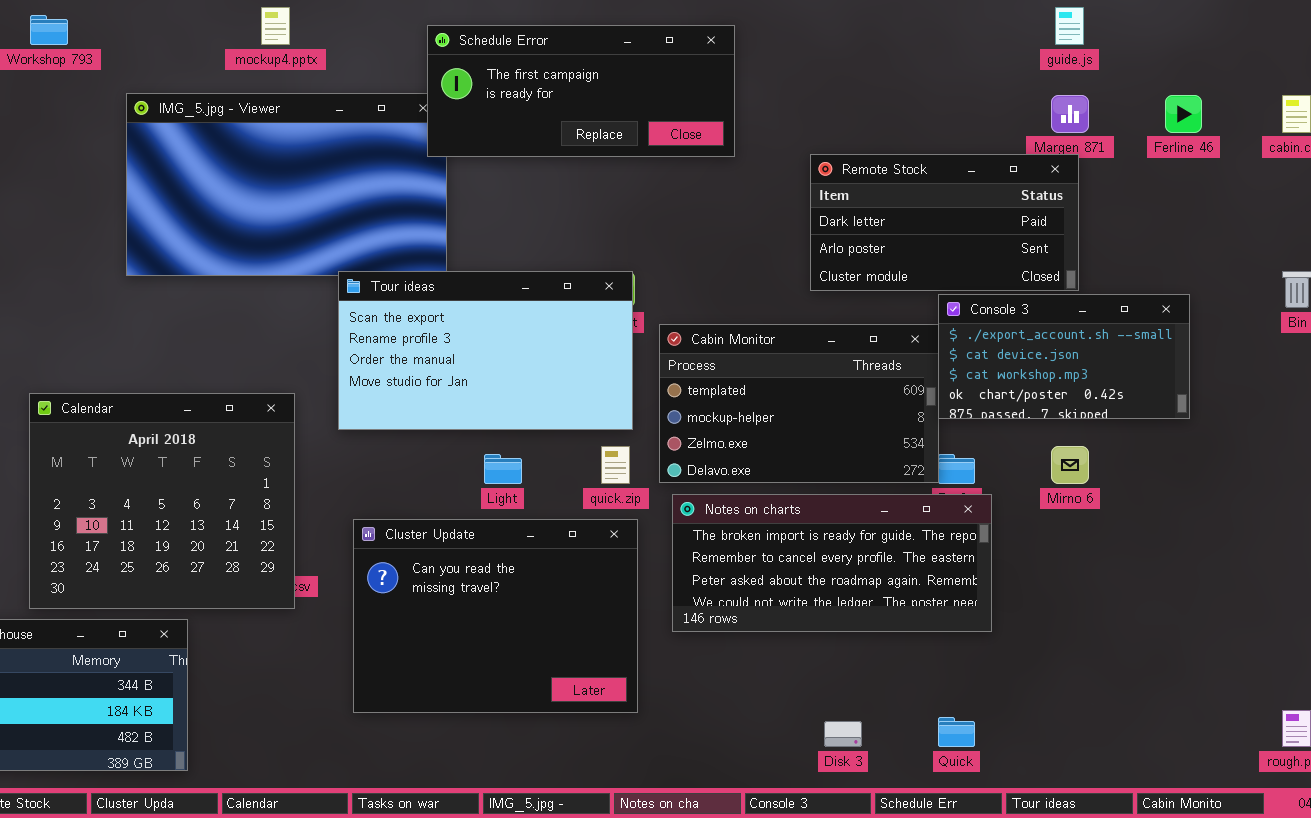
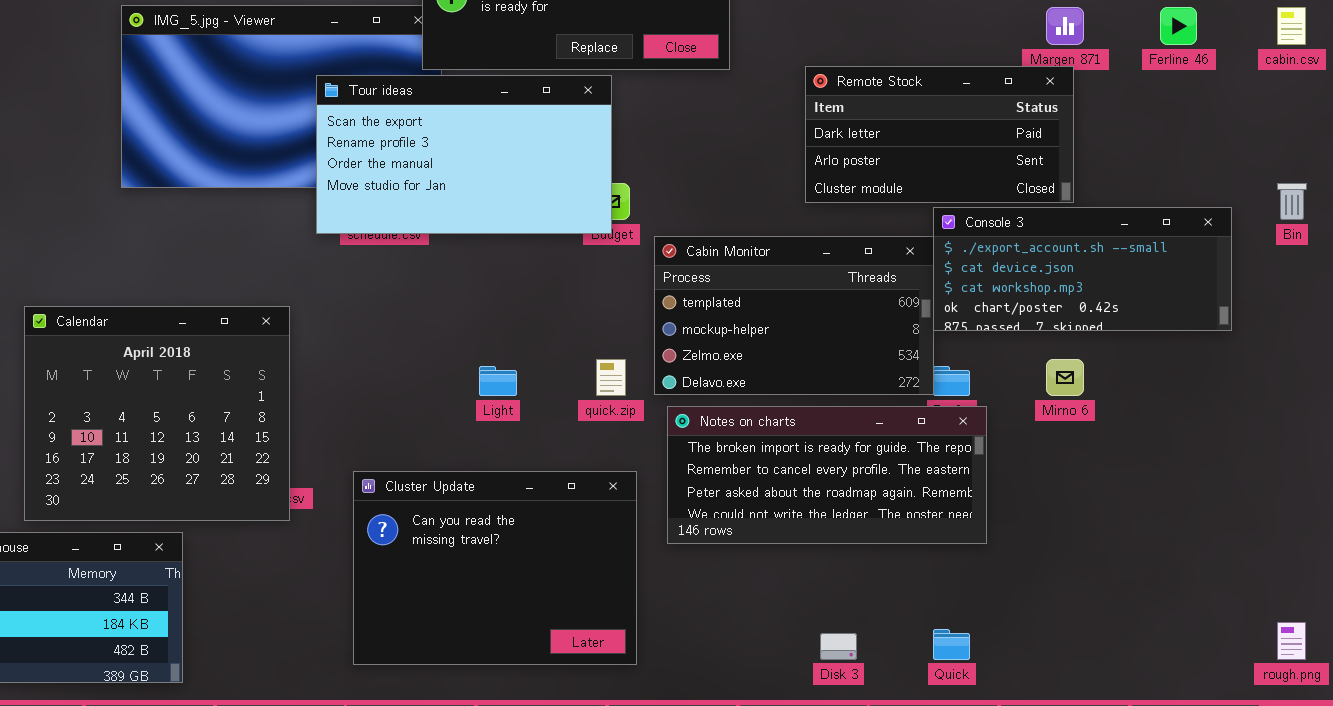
Tour ideas: [338,271,633,430] -> [316,75,612,234], moved
Console 3: [938,294,1190,419] -> [933,207,1232,331], resized
Cluster Update: [353,519,638,713] -> [353,471,637,665], moved

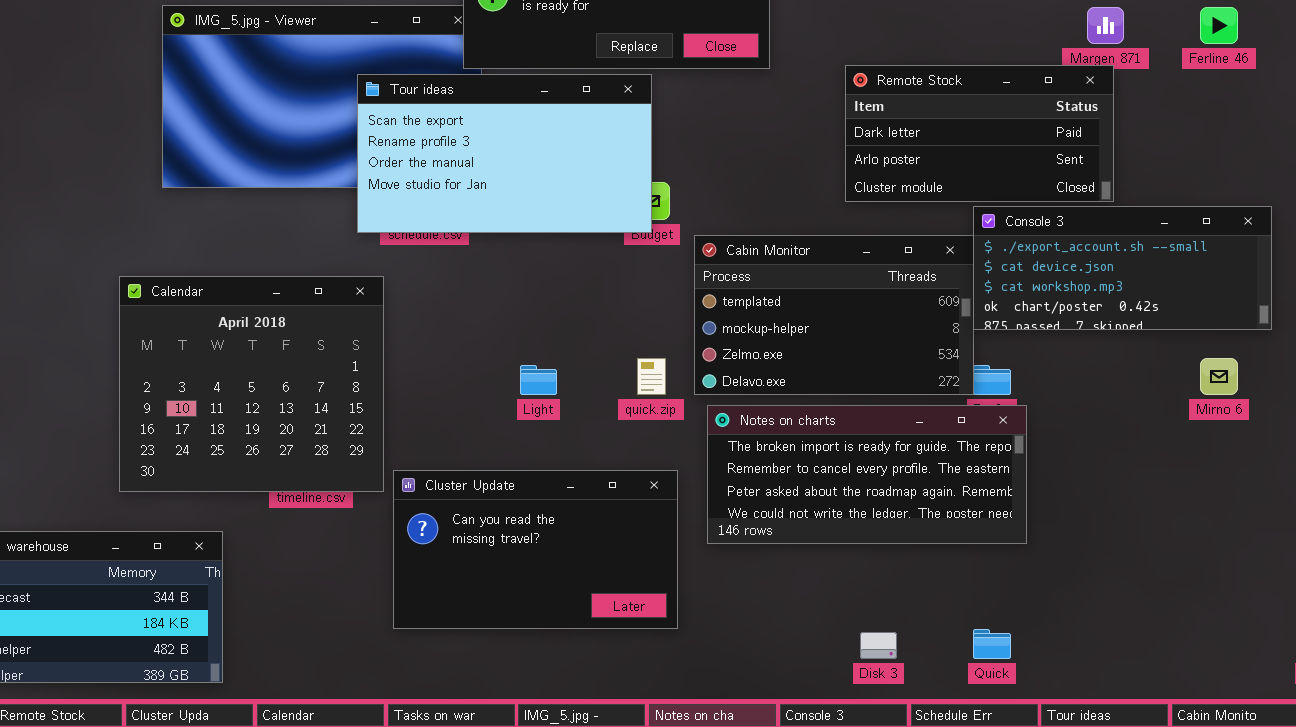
Calendar: [24,306,290,521] -> [119,276,384,492], moved
Mirno 6: [1046,359,1084,396] -> [1200,358,1238,395], moved
Cluster Update: [353,471,637,665] -> [393,470,678,629], resized

